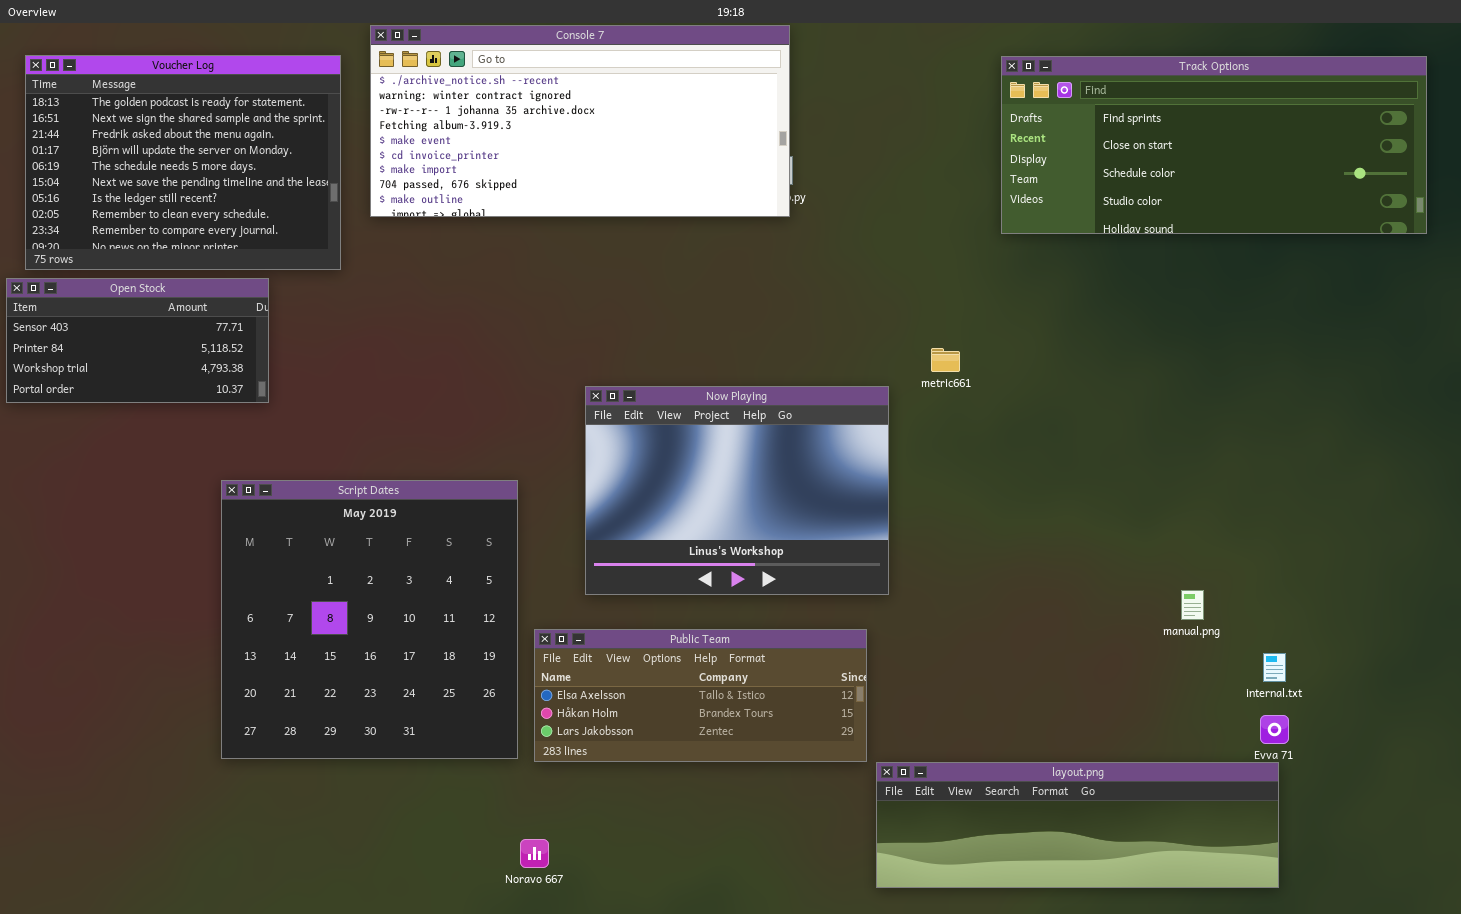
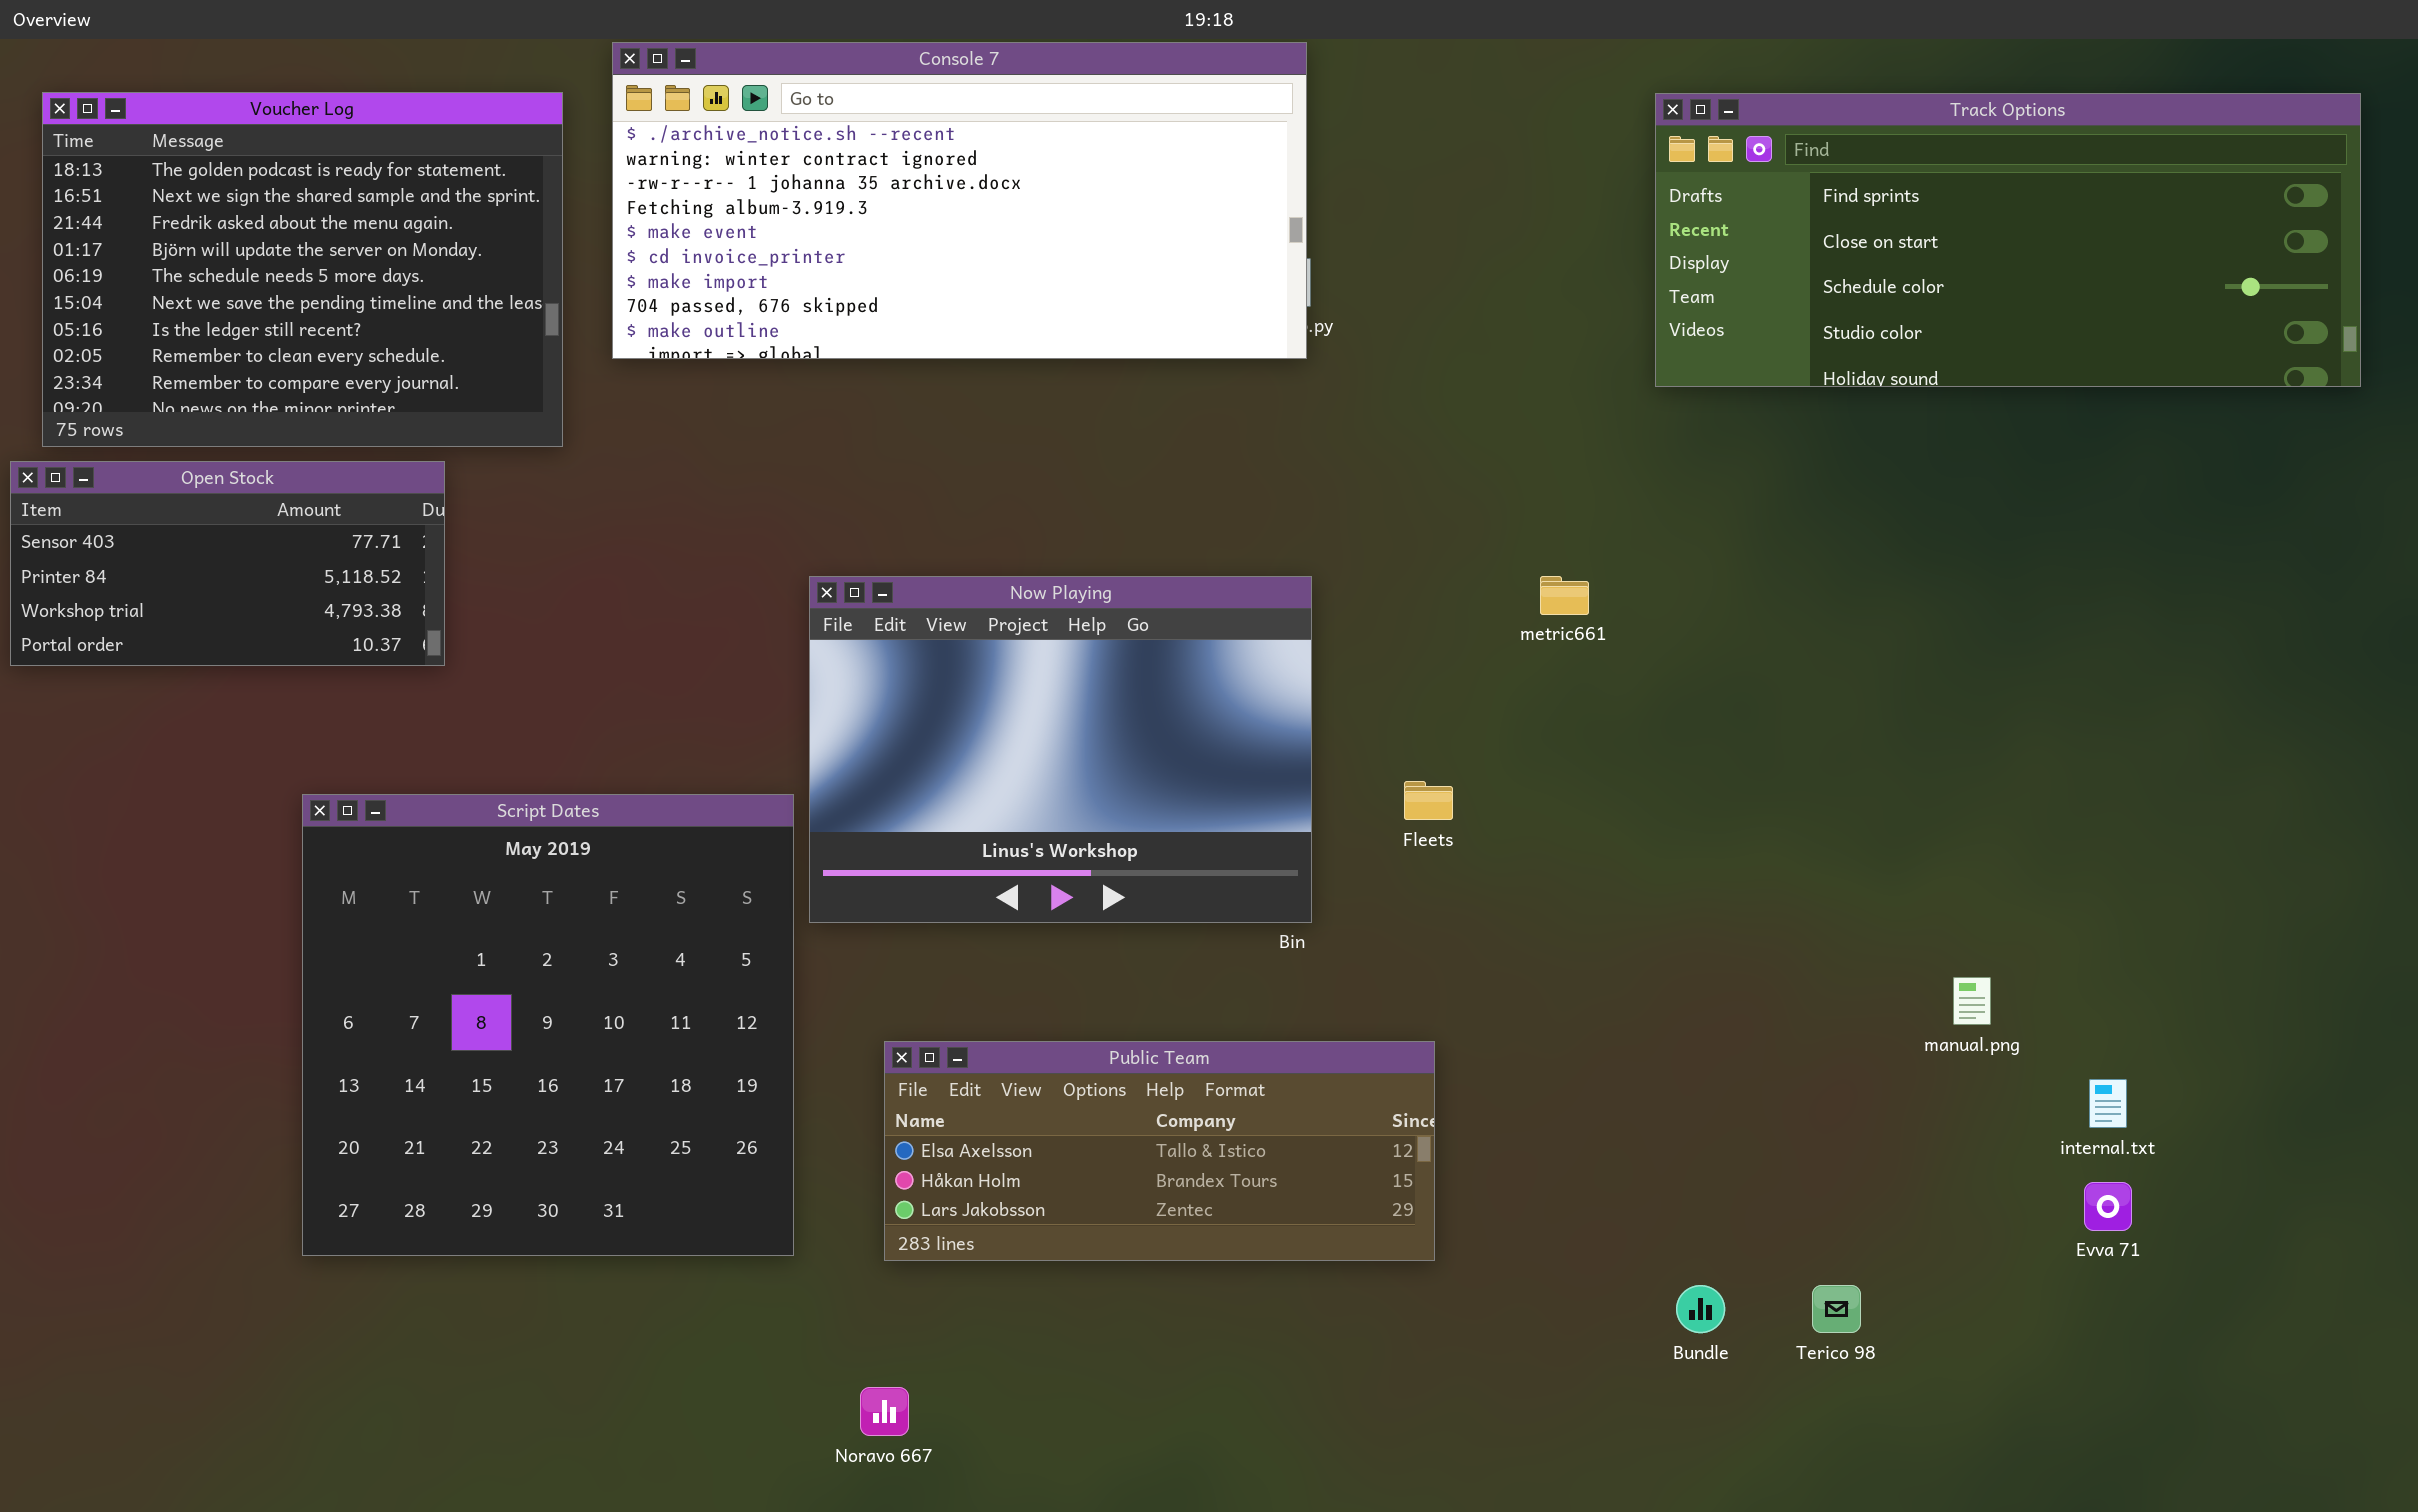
Now Playing: [585,386,889,595] -> [809,576,1312,923], moved
Script Dates: [221,480,518,759] -> [302,794,794,1256], moved
layout.png: [876,762,1279,888] -> none, closed

